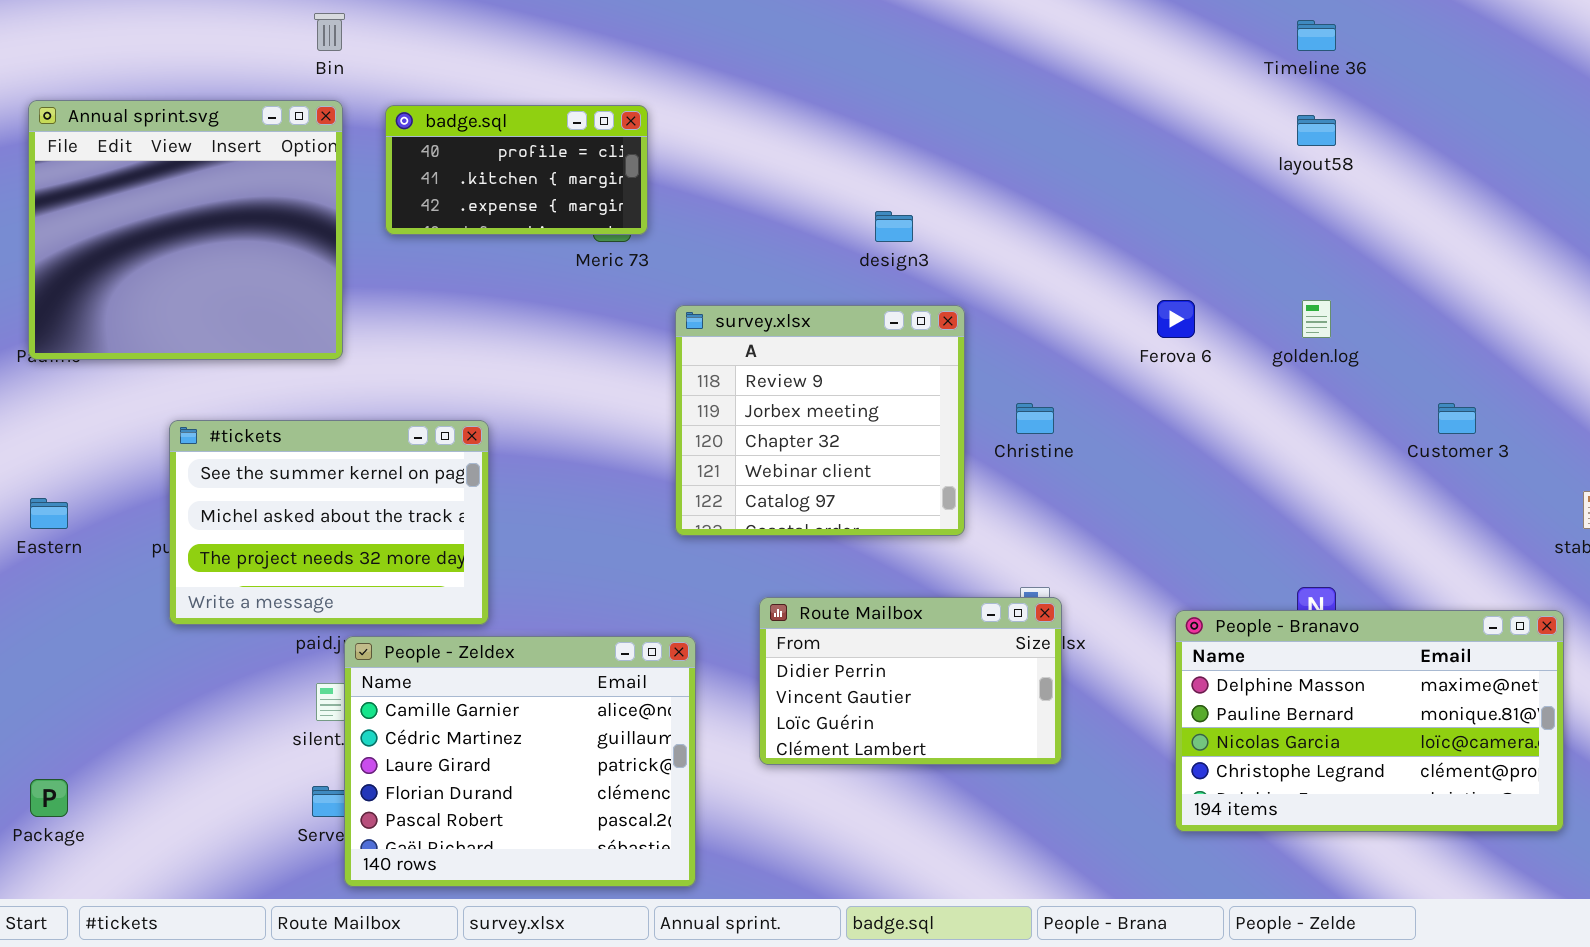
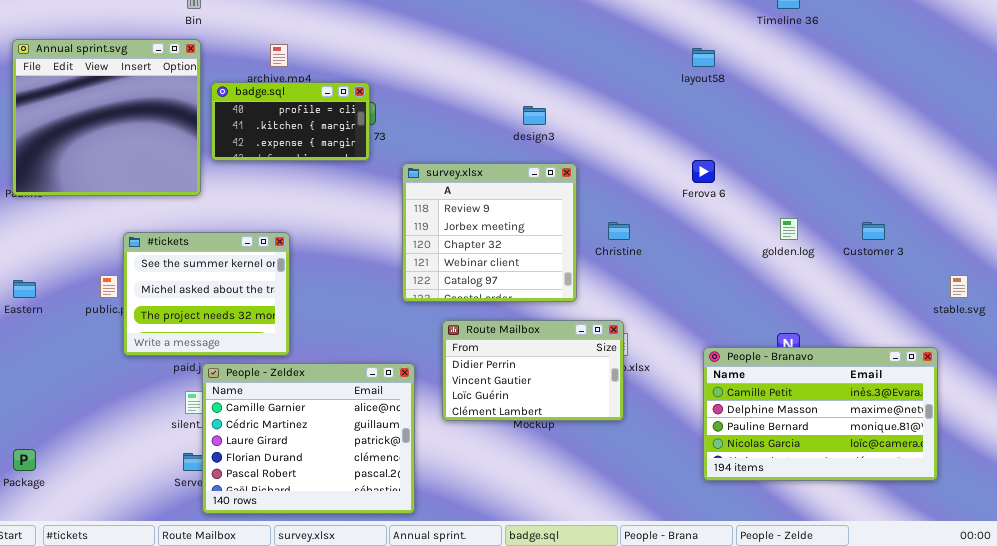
badge.sql: [385,105,648,235] -> [211,82,370,161], moved
layout58: [1297,115,1336,146] -> [692,48,715,67], moved
golden.log: [1302,300,1331,338] -> [780,218,798,240], moved
#tickets: [169,420,489,625] -> [123,232,290,356], resized
Route Mailbox: [759,597,1062,765] -> [442,320,624,421], moved
People - Branavo: [1175,610,1564,832] -> [703,347,938,481], scrolled up 1 row

